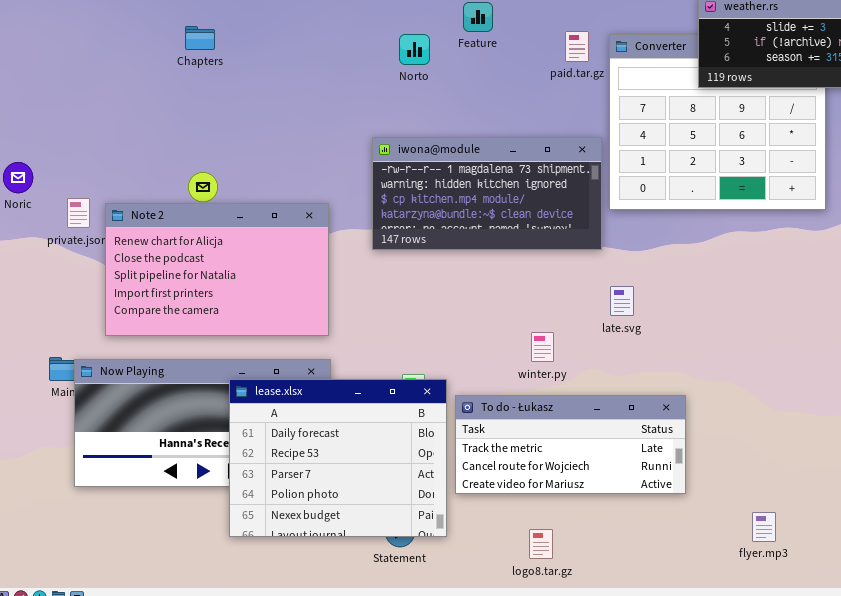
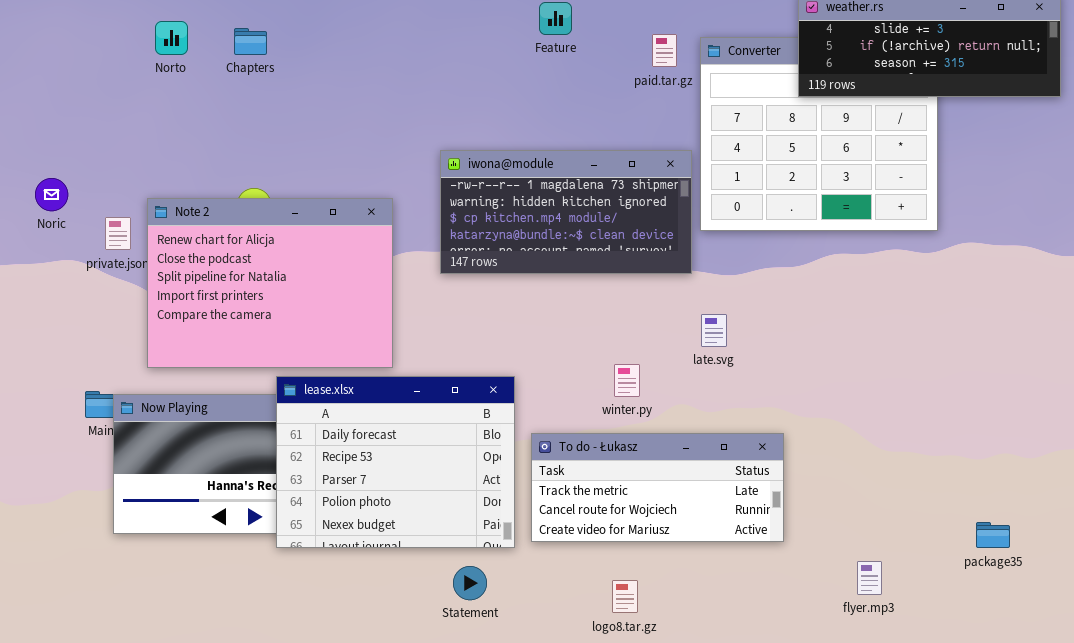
Norto: [399,34,430,65] -> [155,21,188,55], moved
Note 2: [105,203,329,336] -> [147,198,393,368], resized
lease.xlsx: [229,379,447,537] -> [276,376,515,548], moved

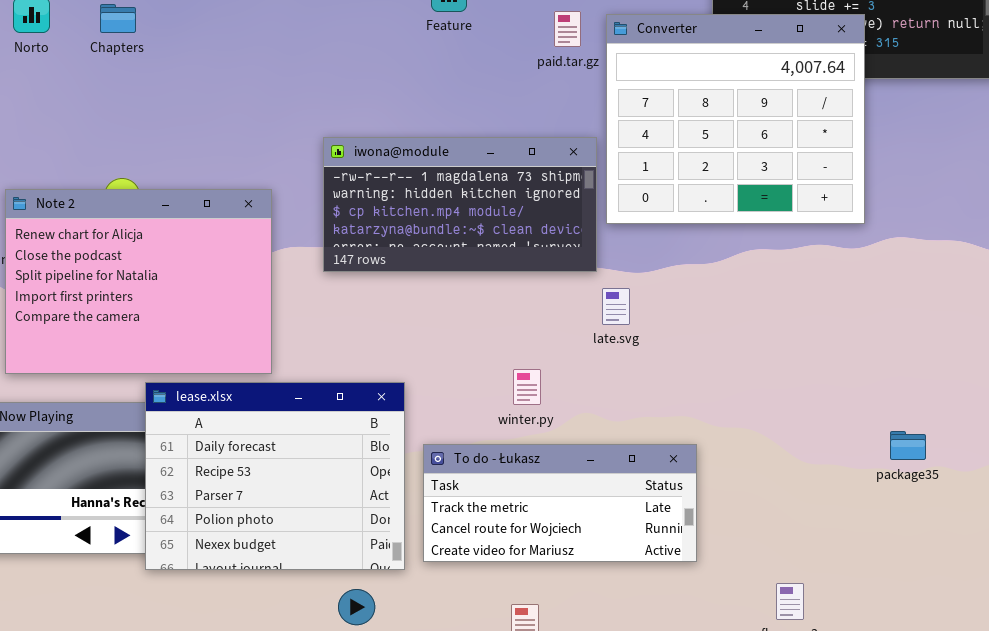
Converter: [700,37,938,231] -> [606,14,865,224], raised
late.svg: [701,314,727,347] -> [602,288,630,325], moved
package35: [976,522,1010,548] -> [890,431,926,460], moved

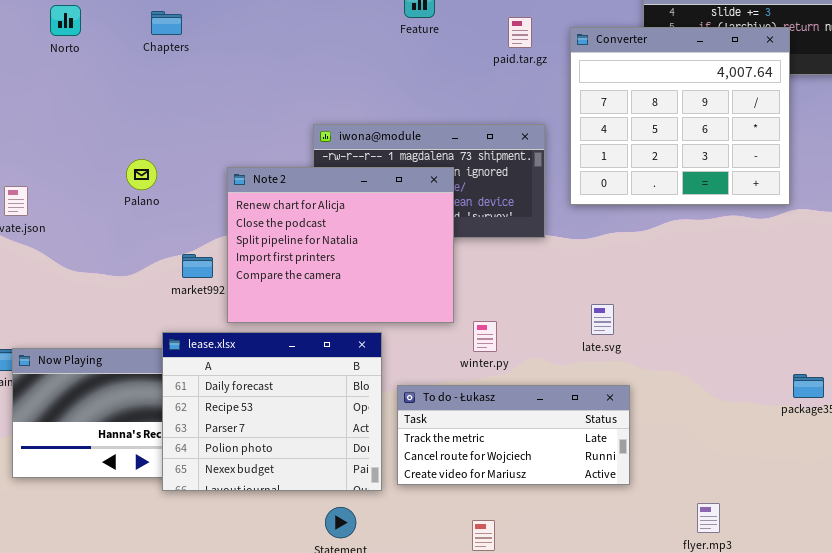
Chapters: [100,4,136,33] -> [151,11,182,35], moved
Converter: [606,14,865,224] -> [570,27,790,205], moved
Note 2: [5,189,272,374] -> [227,167,454,323], moved
late.svg: [602,288,630,325] -> [591,304,614,335], moved

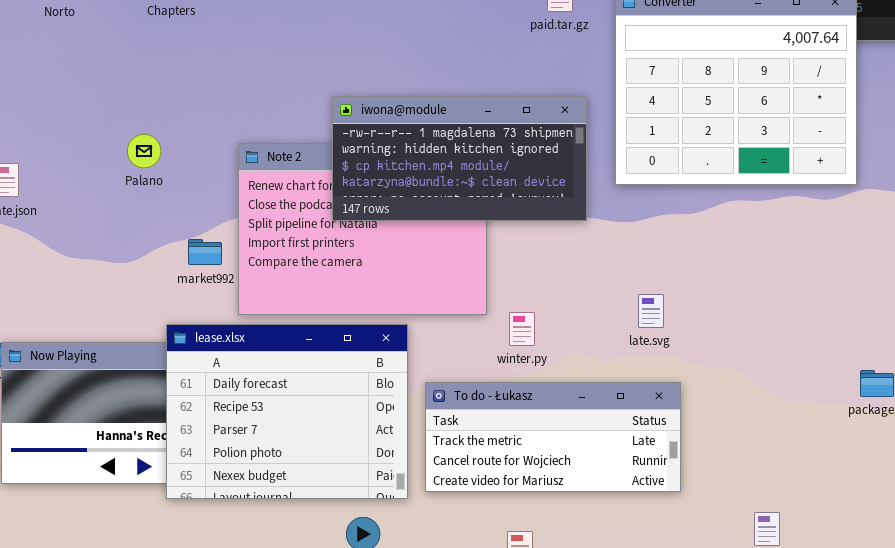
iwona@module: [313,124,545,238] -> [332,96,587,221], raised

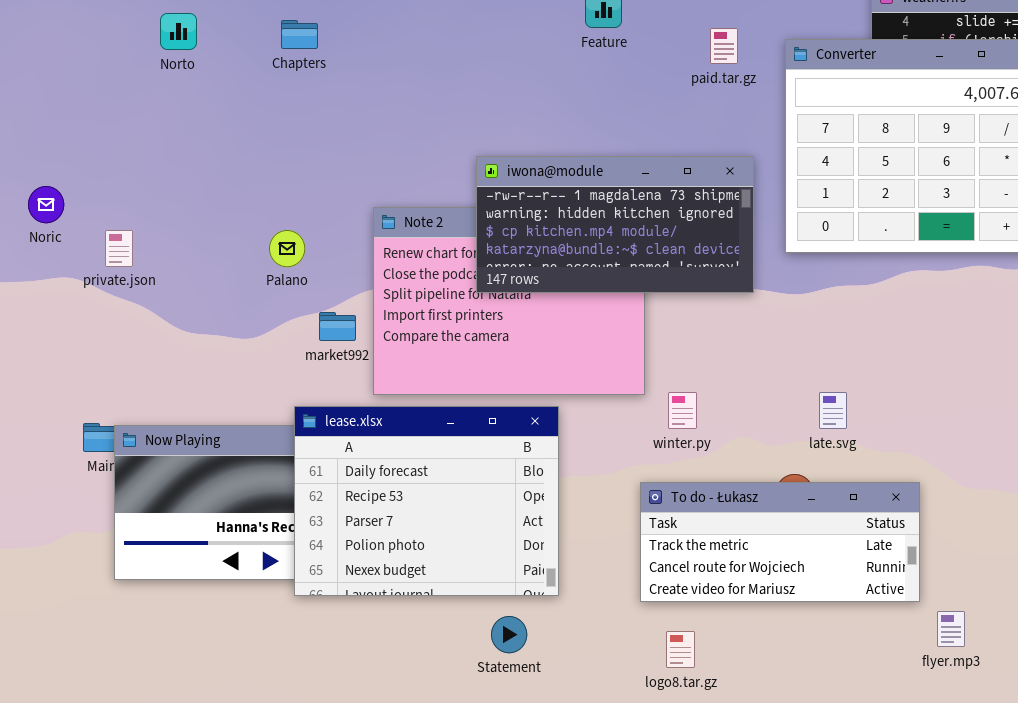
Palano: [127,134,161,168] -> [269,230,305,267], moved
late.svg: [638,294,664,328] -> [819,392,847,429], moved
To do - Łukasz: [425,382,681,492] -> [640,482,920,602], moved

